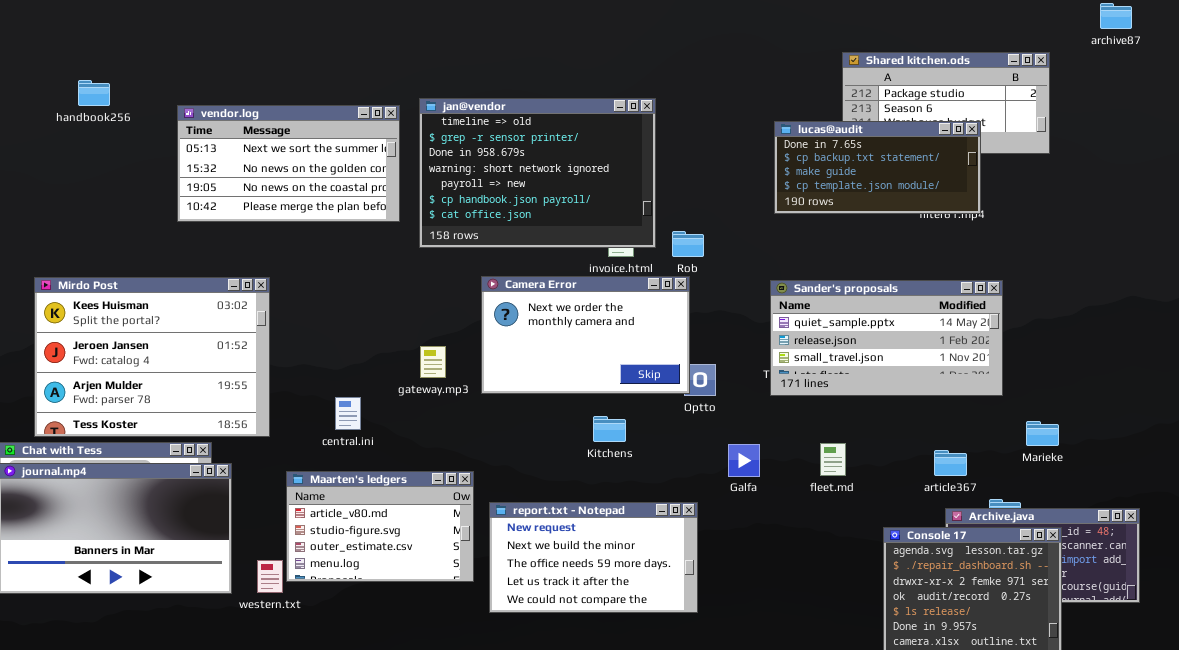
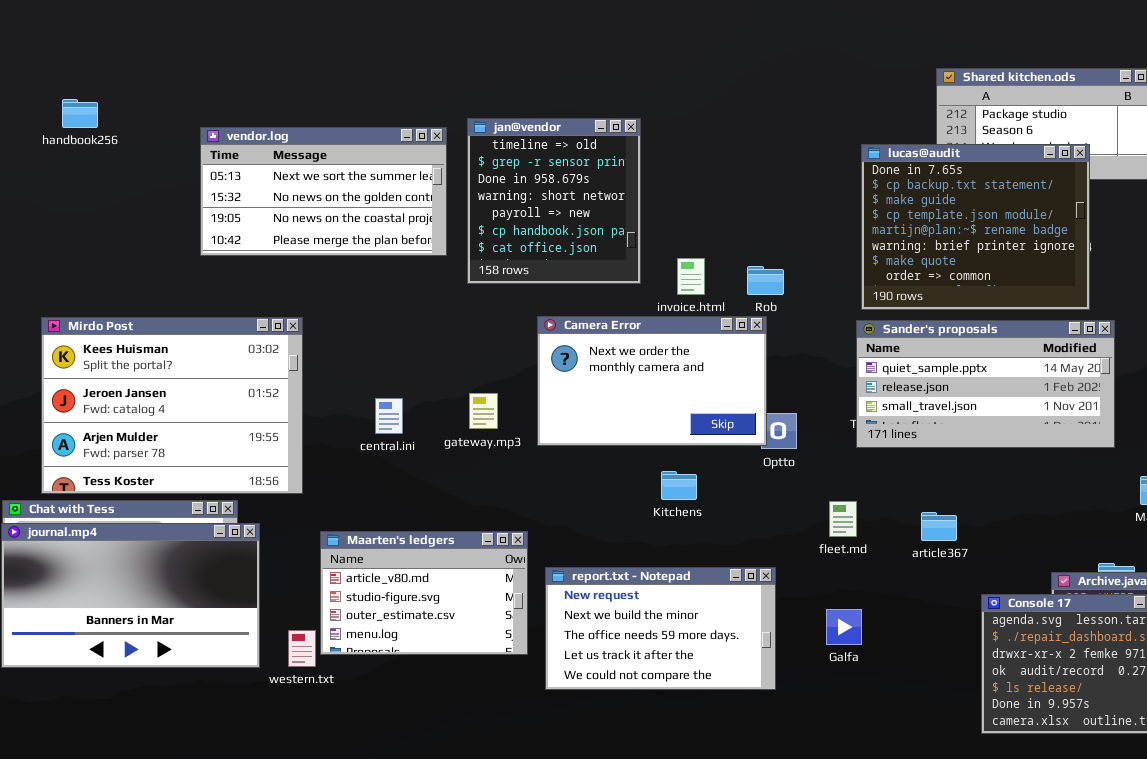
handbook256: [78,80,110,106] -> [62,99,98,128], moved
jan@vendor: [419,98,656,248] -> [467,118,641,284], resized
lucas@audit: [774,121,981,214] -> [861,144,1090,310], resized
central.ini: [335,397,361,430] -> [375,398,403,434], moved
fleet.md: [820,443,846,476] -> [829,501,857,537], moved
Galfa: [728,444,760,477] -> [826,609,862,645], moved
article367: [934,450,967,476] -> [921,512,957,541], moved

